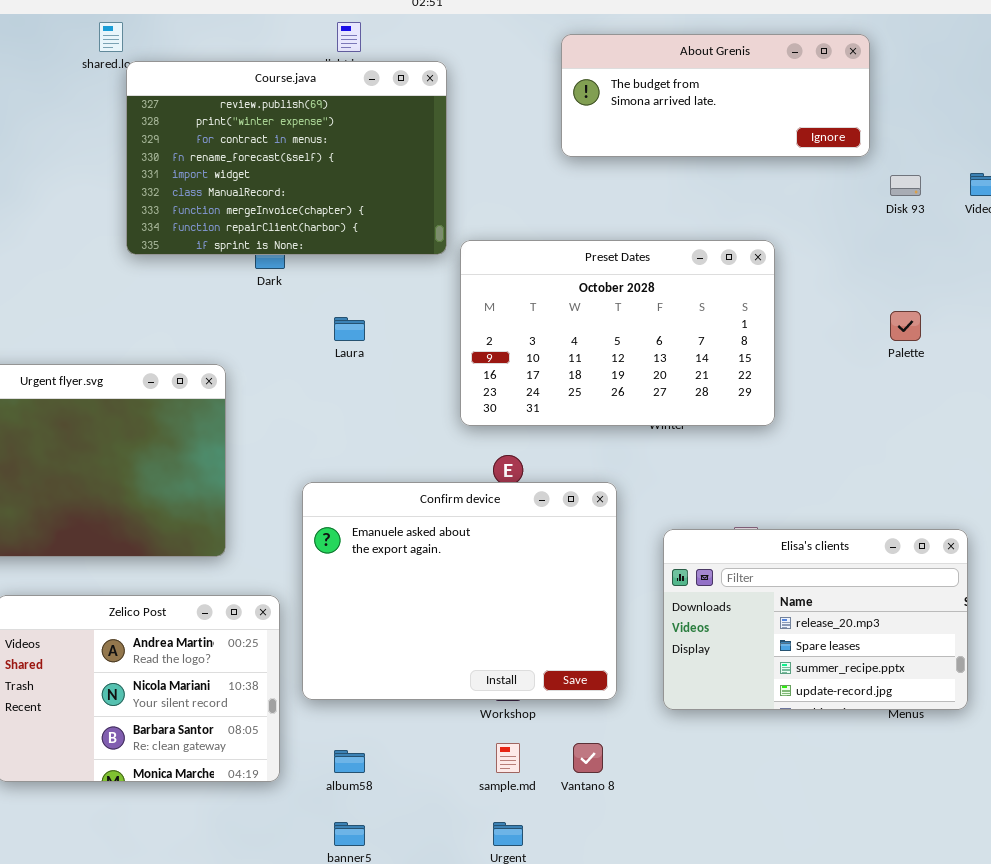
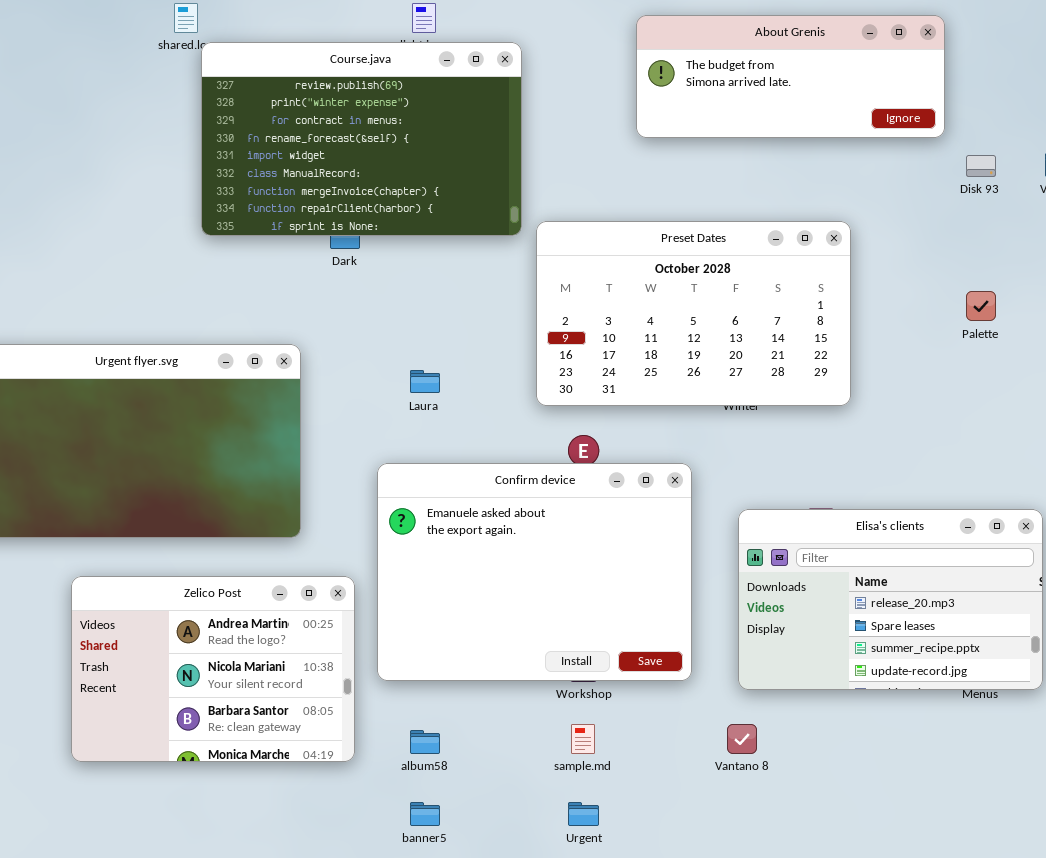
Laura: [334,317,365,341] -> [410,370,440,393], moved
Vantano 8: [573,743,603,773] -> [727,724,757,754], moved

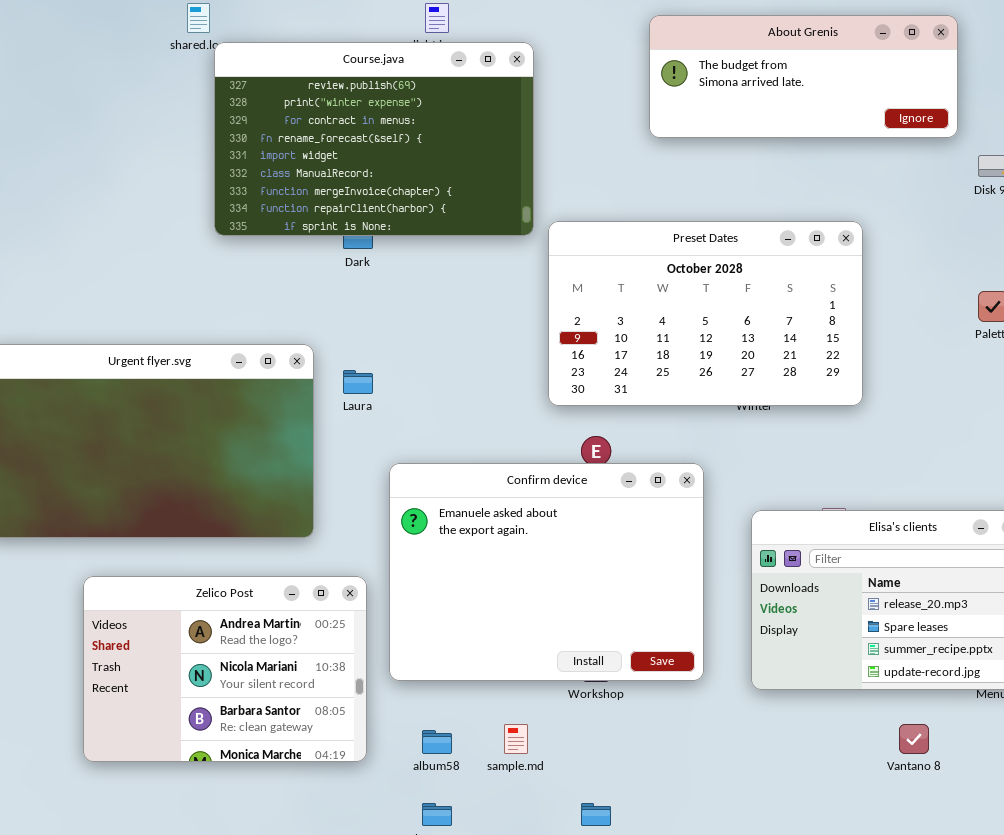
Laura: [410,370,440,393] -> [343,370,373,394], moved
sample.md: [571,724,595,754] -> [504,724,528,754], moved
Vantano 8: [727,724,757,754] -> [899,724,929,754], moved

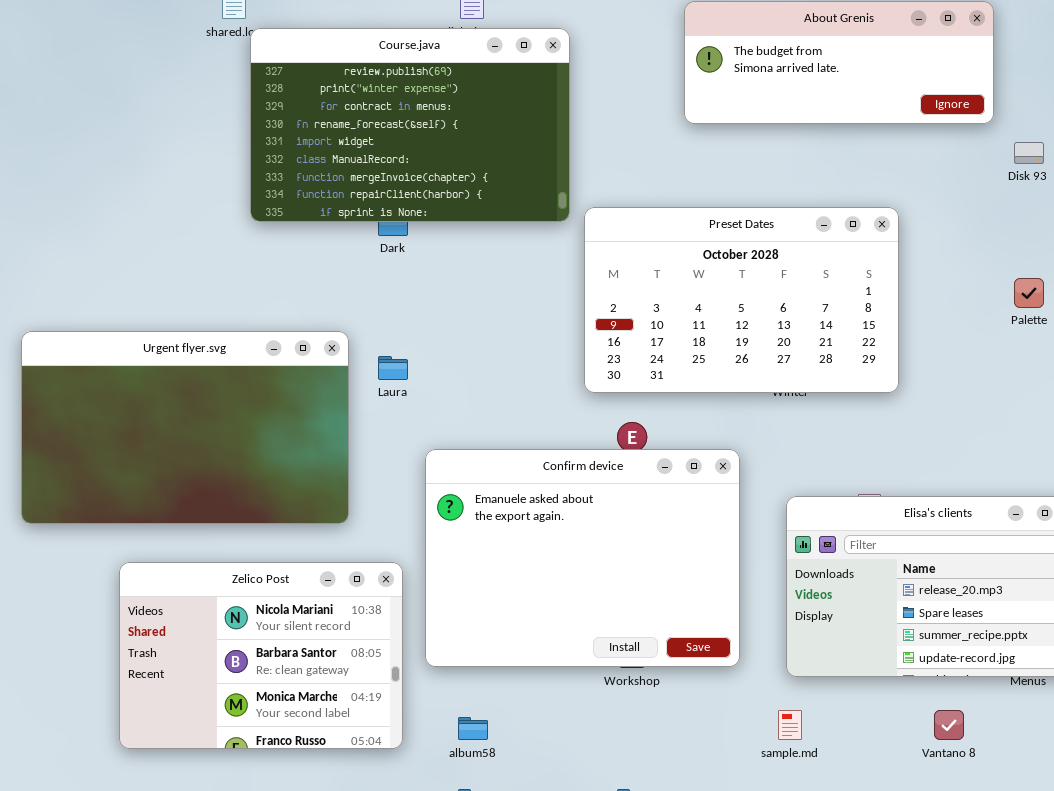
Zelico Post: [83,576,367,762] -> [119,562,403,749], scrolled down 1 row
sample.md: [504,724,528,754] -> [778,710,802,740], moved

